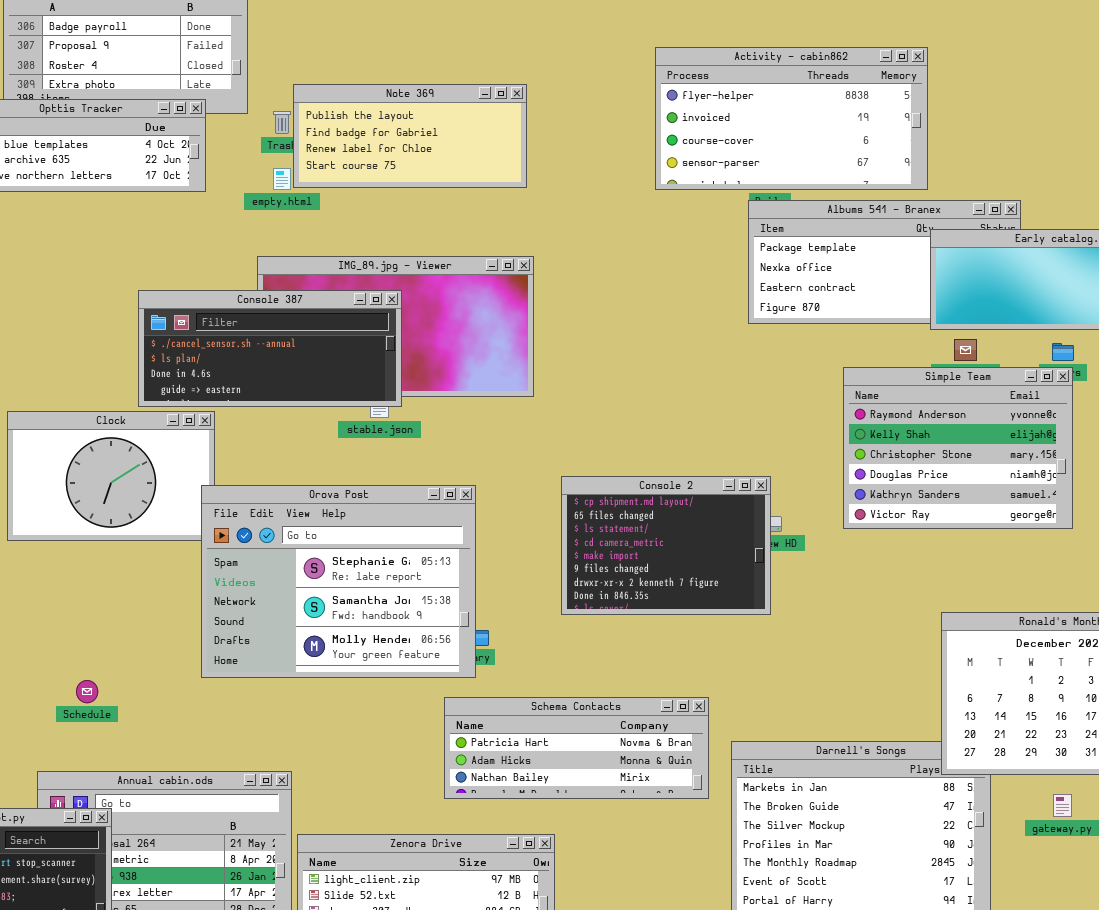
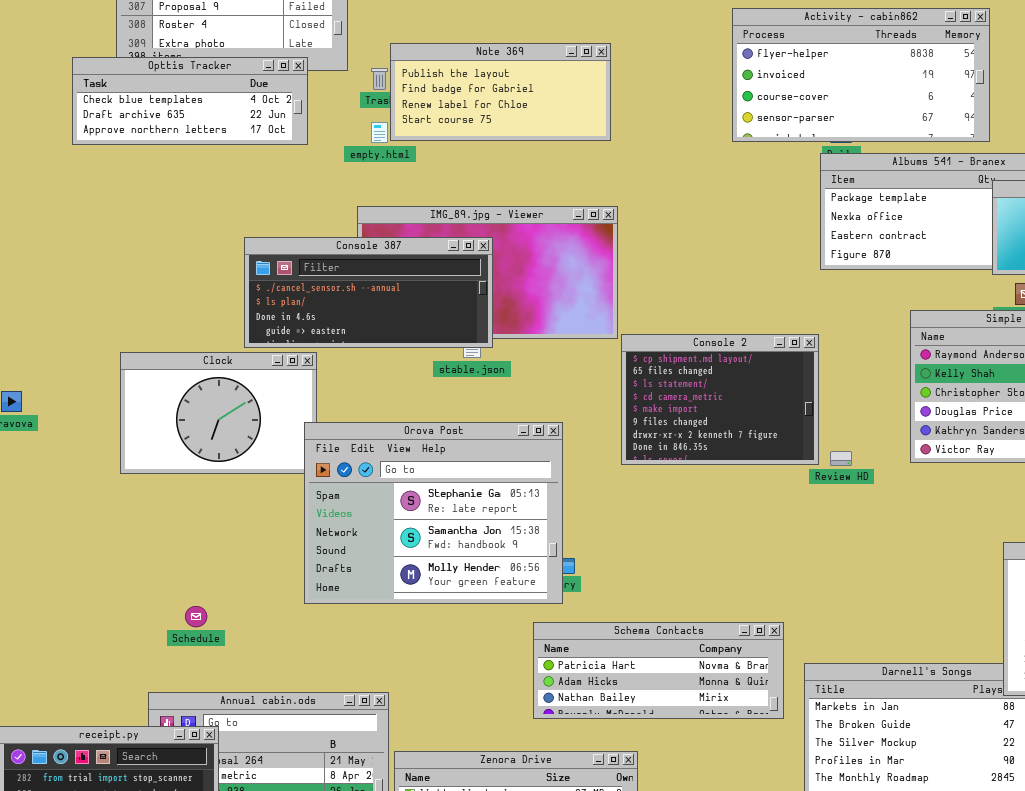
Console 2: [561,476,771,615] -> [621,334,819,465], moved

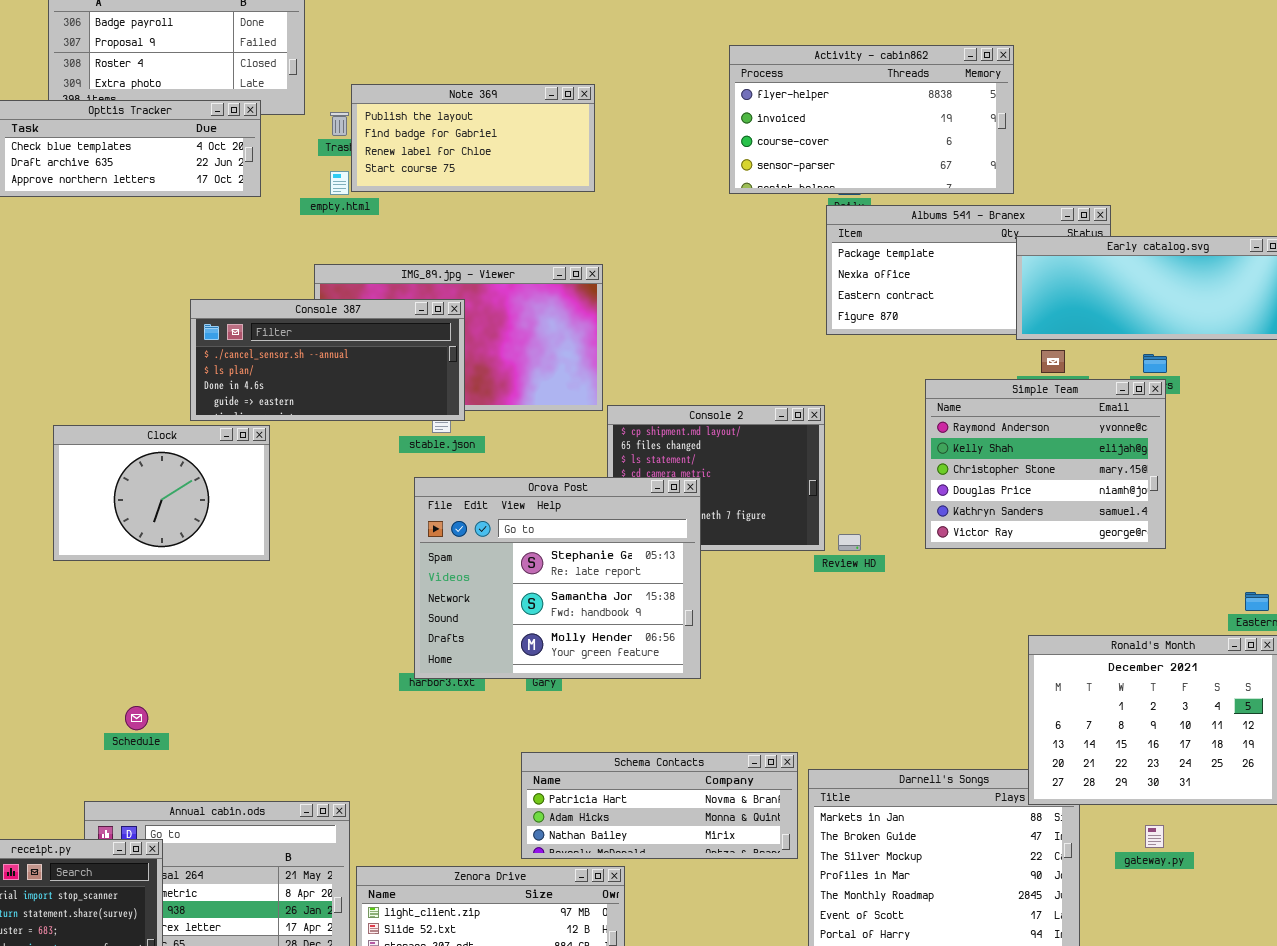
Orova Post: [304,422,563,604] -> [414,477,701,679], moved
Schema Contacts: [533,622,784,719] -> [521,752,798,859], moved

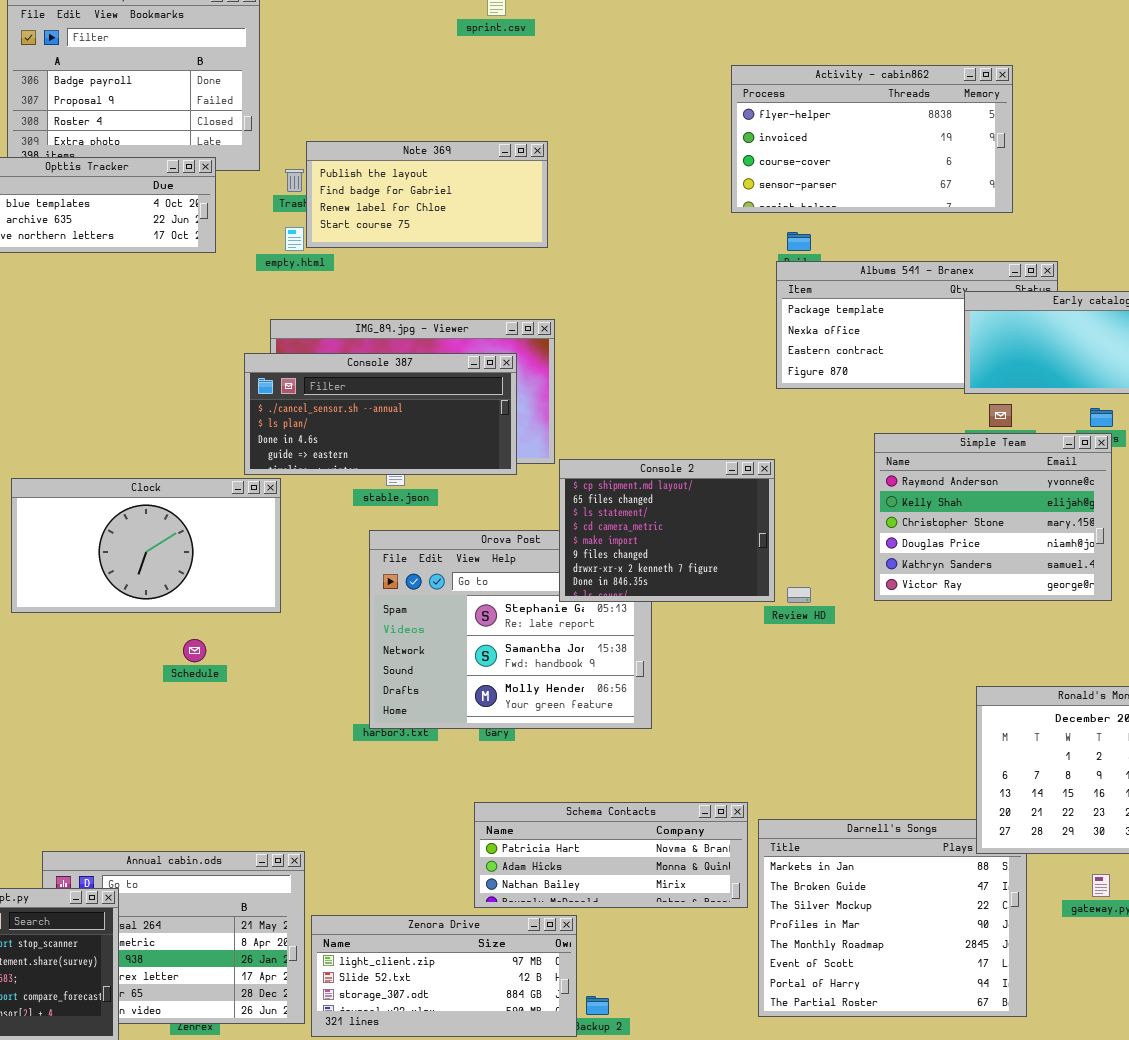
Activity - cabin862: [729,45,1014,194] -> [731,65,1013,213], moved
Console 387: [190,299,465,421] -> [244,353,517,475], moved
Console 2: [607,405,825,551] -> [559,459,775,602], raised
Clock: [53,425,270,561] -> [11,478,281,613], resized
Schedule: [125,706,148,730] -> [183,639,206,662], moved

